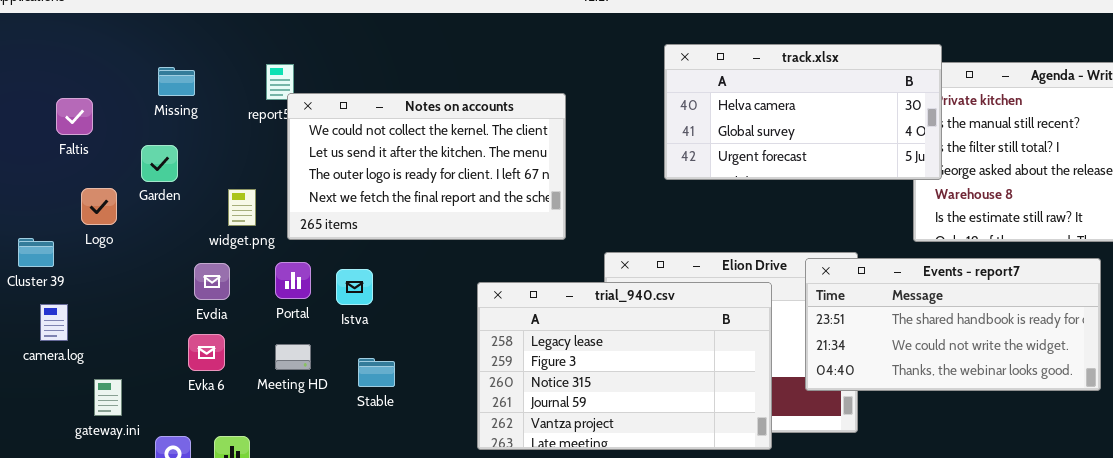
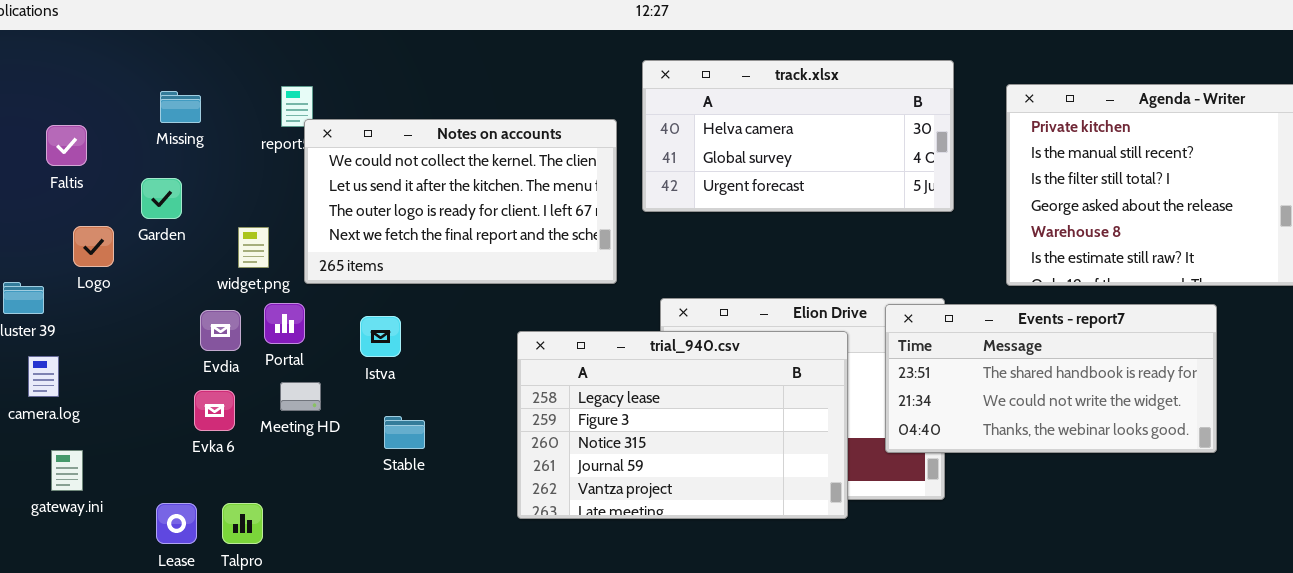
track.xlsx: [664,44,942,180] -> [642,60,954,212], moved
Portal: [275,262,311,299] -> [264,303,305,344], moved
Meeting HD: [275,344,311,370] -> [280,382,321,411], moved
gateway.ini: [94,379,122,416] -> [51,450,83,491], moved

